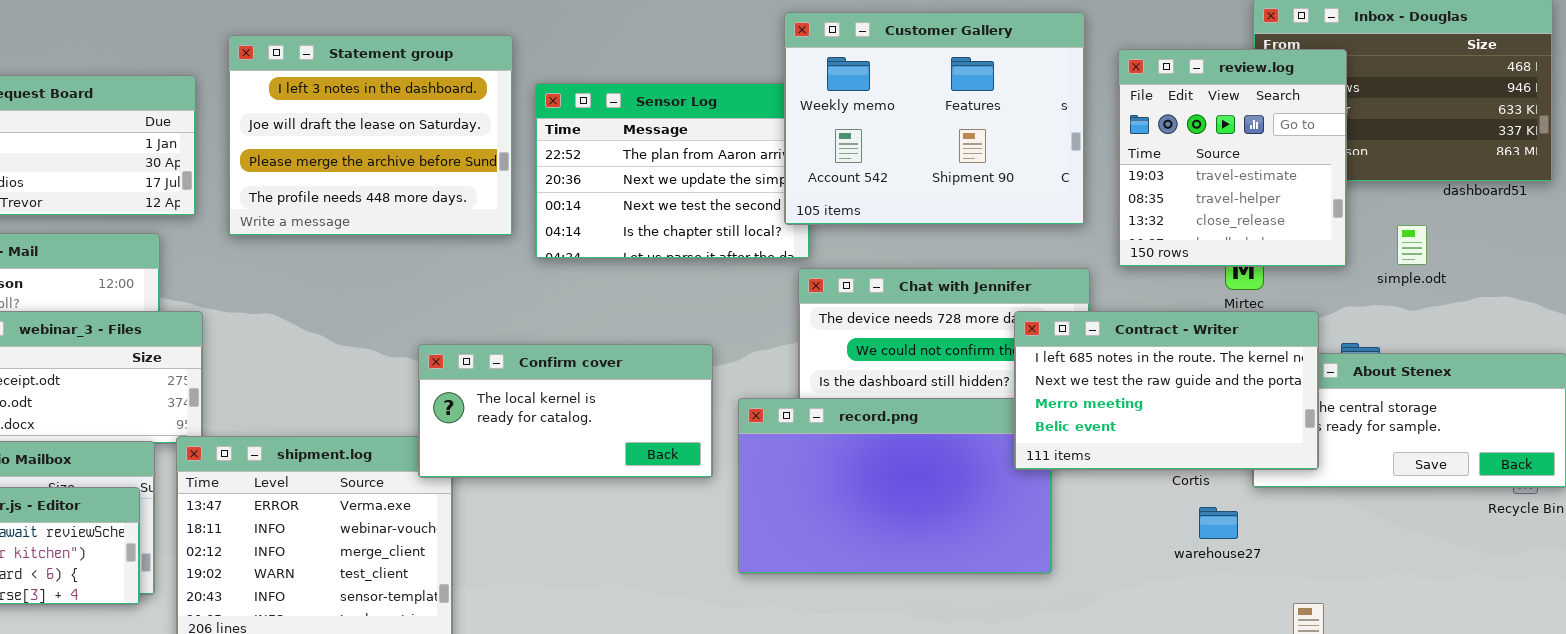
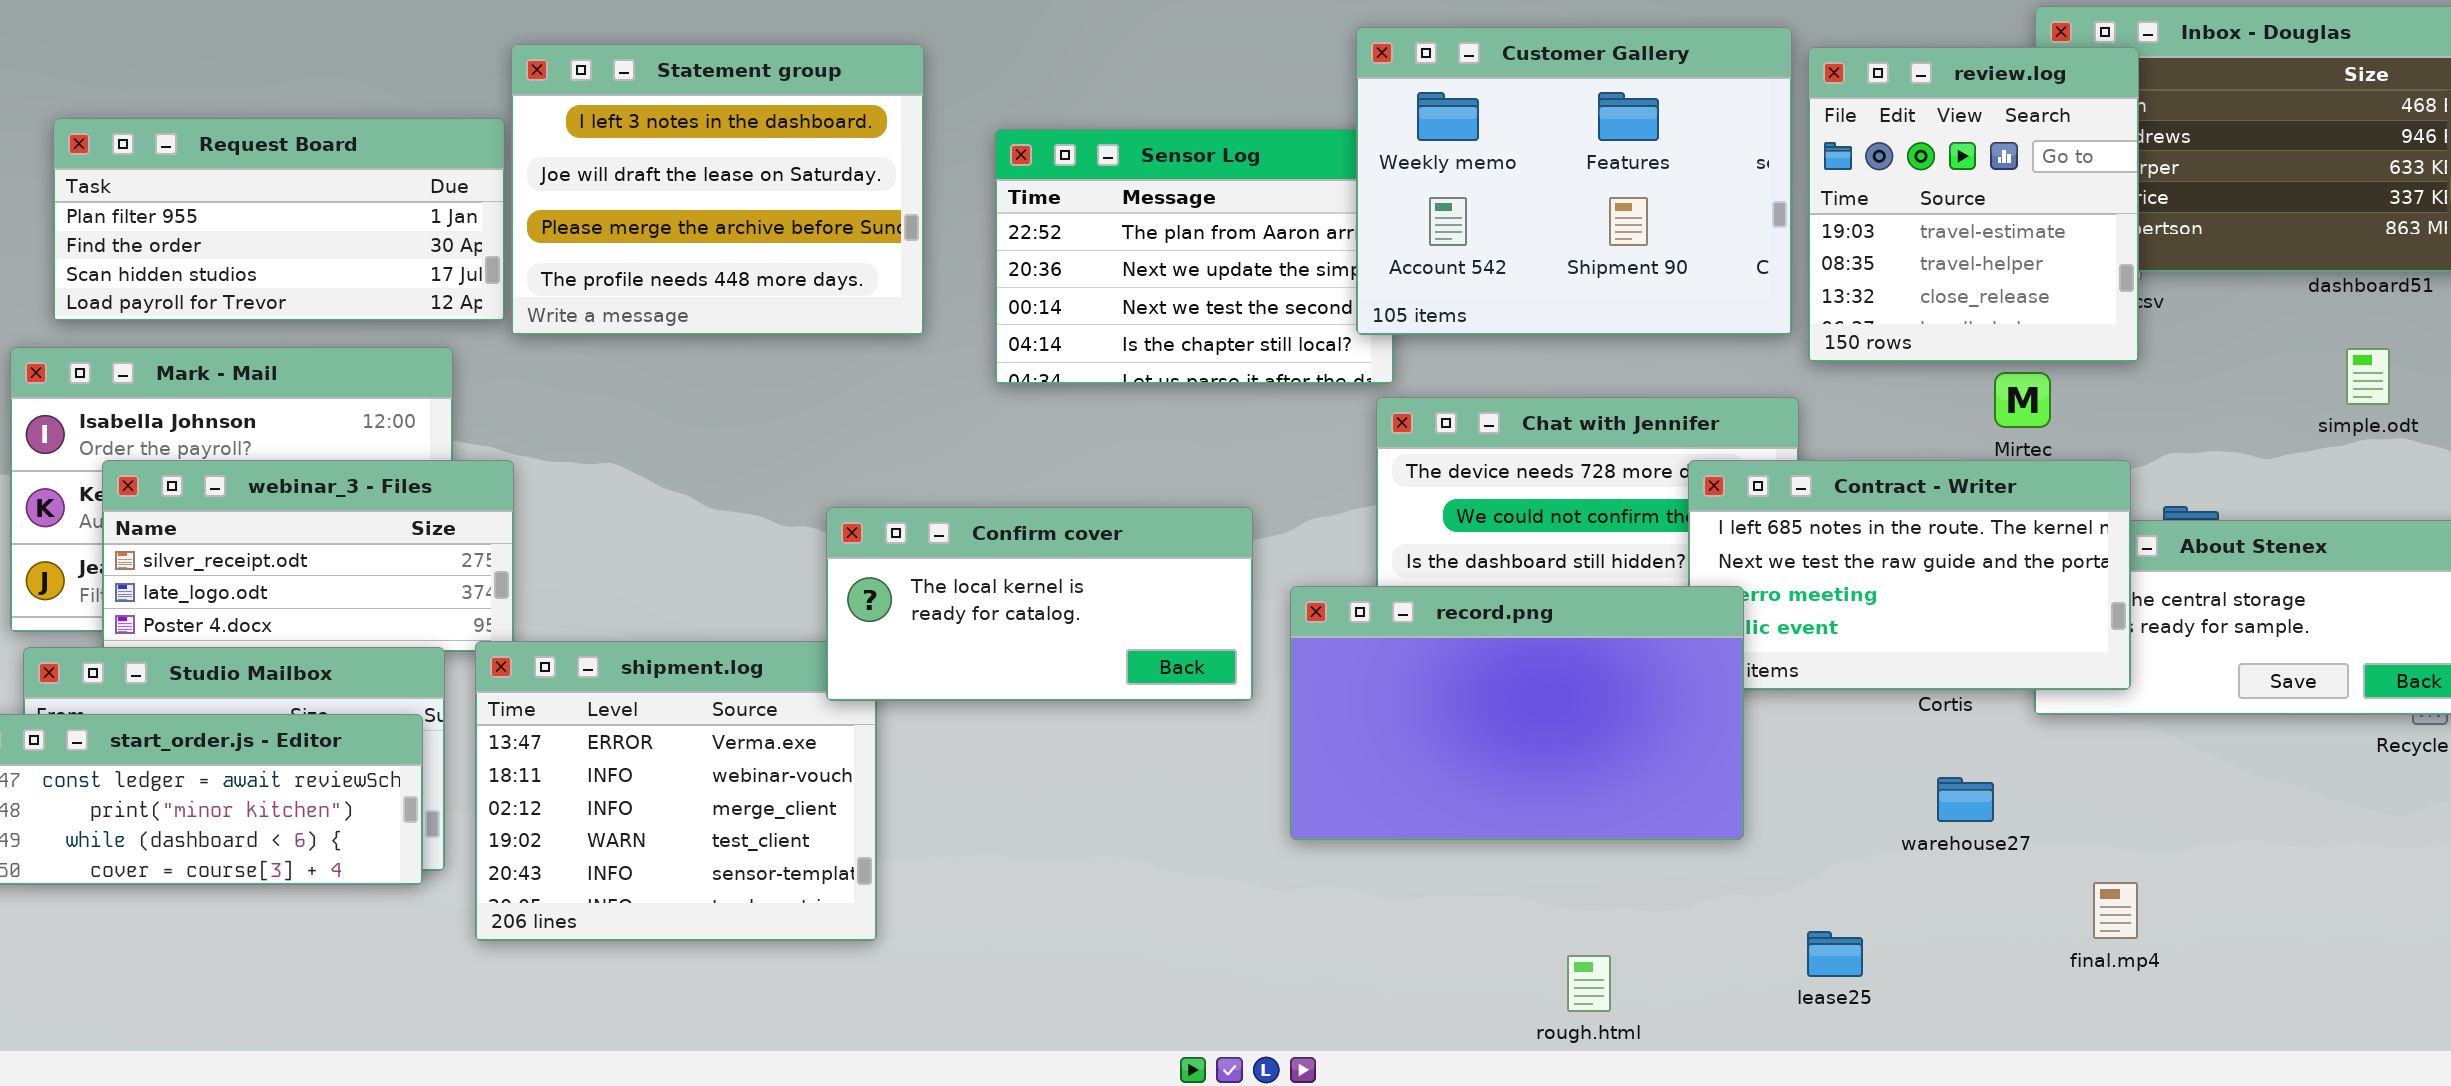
Statement group: [228,35,513,236] -> [511,44,924,335], moved
review.log: [1118,49,1347,267] -> [1808,47,2139,362], moved
simple.odt: [1397,225,1427,265] -> [2346,348,2390,405], moved
record.png: [738,398,1052,574] -> [1290,586,1744,840], raised
warehouse27: [1199,507,1238,539] -> [1937,777,1994,822], moved

